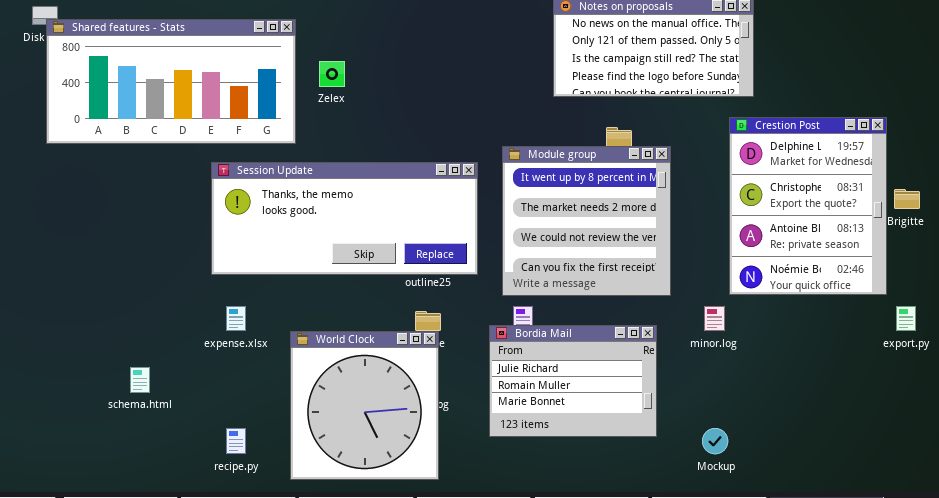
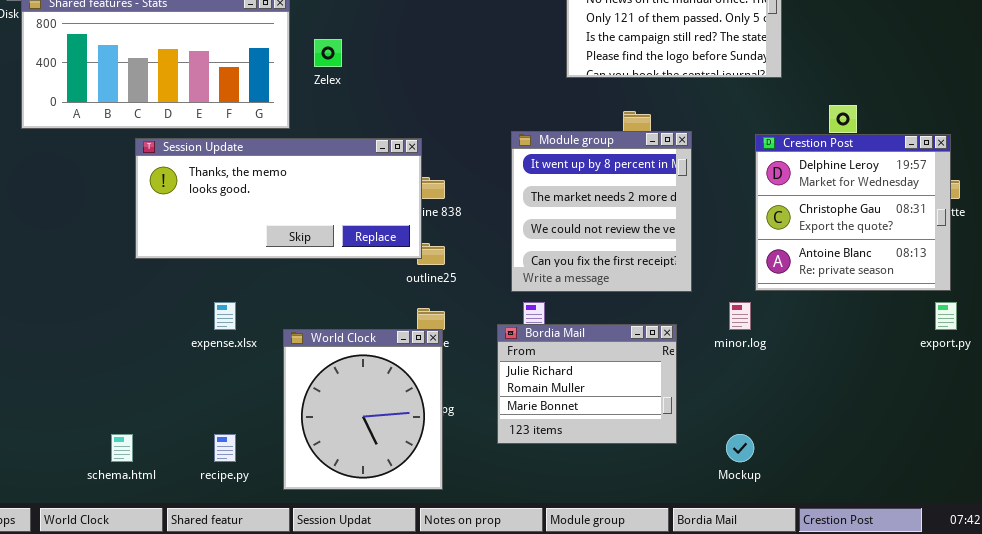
Crestion Post: [729,117,887,295] -> [755,134,951,291], resized
Session Update: [211,162,478,275] -> [135,138,422,259], moved
schema.html: [130,367,150,393] -> [111,434,133,462], moved

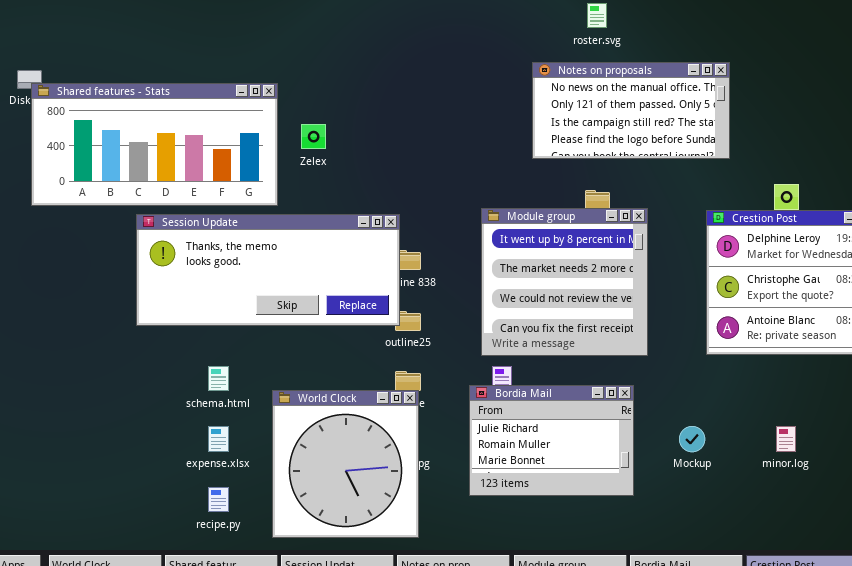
expense.xlsx: [214,302,236,330] -> [208,426,229,452], moved
minor.log: [729,302,751,330] -> [776,426,796,452], moved
schema.html: [111,434,133,462] -> [208,366,229,391], moved
Mockup: [726,434,754,462] -> [679,426,705,452], moved

